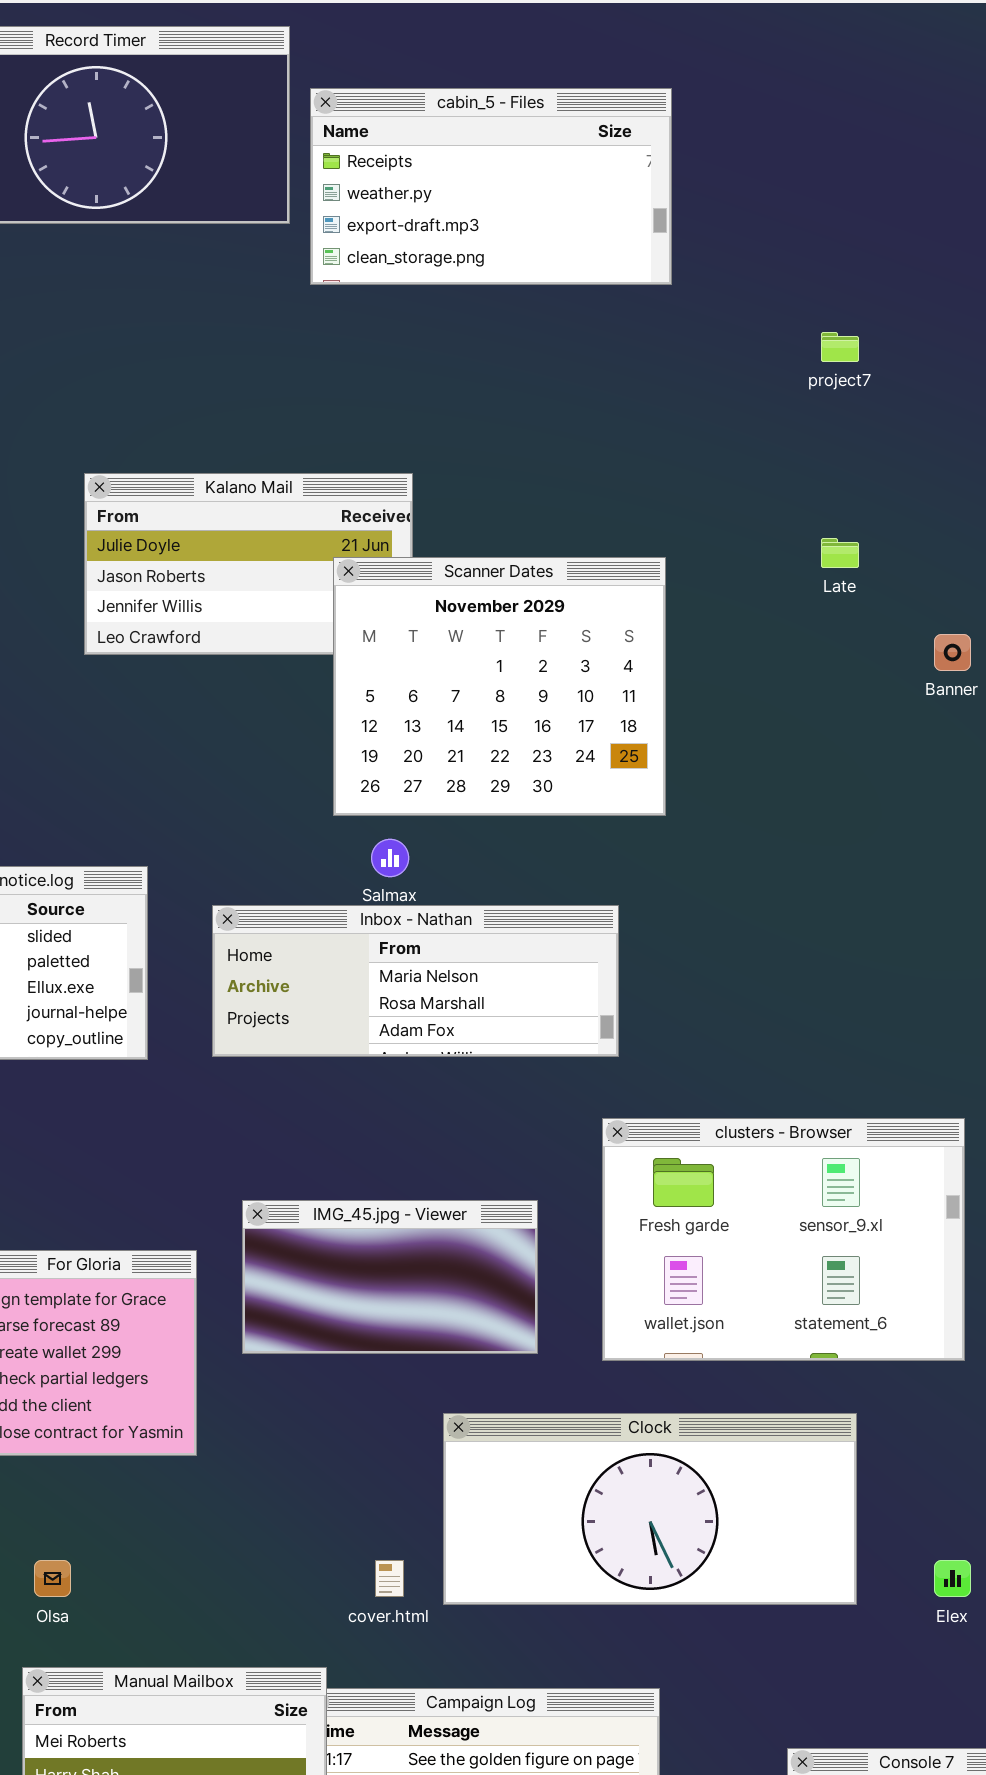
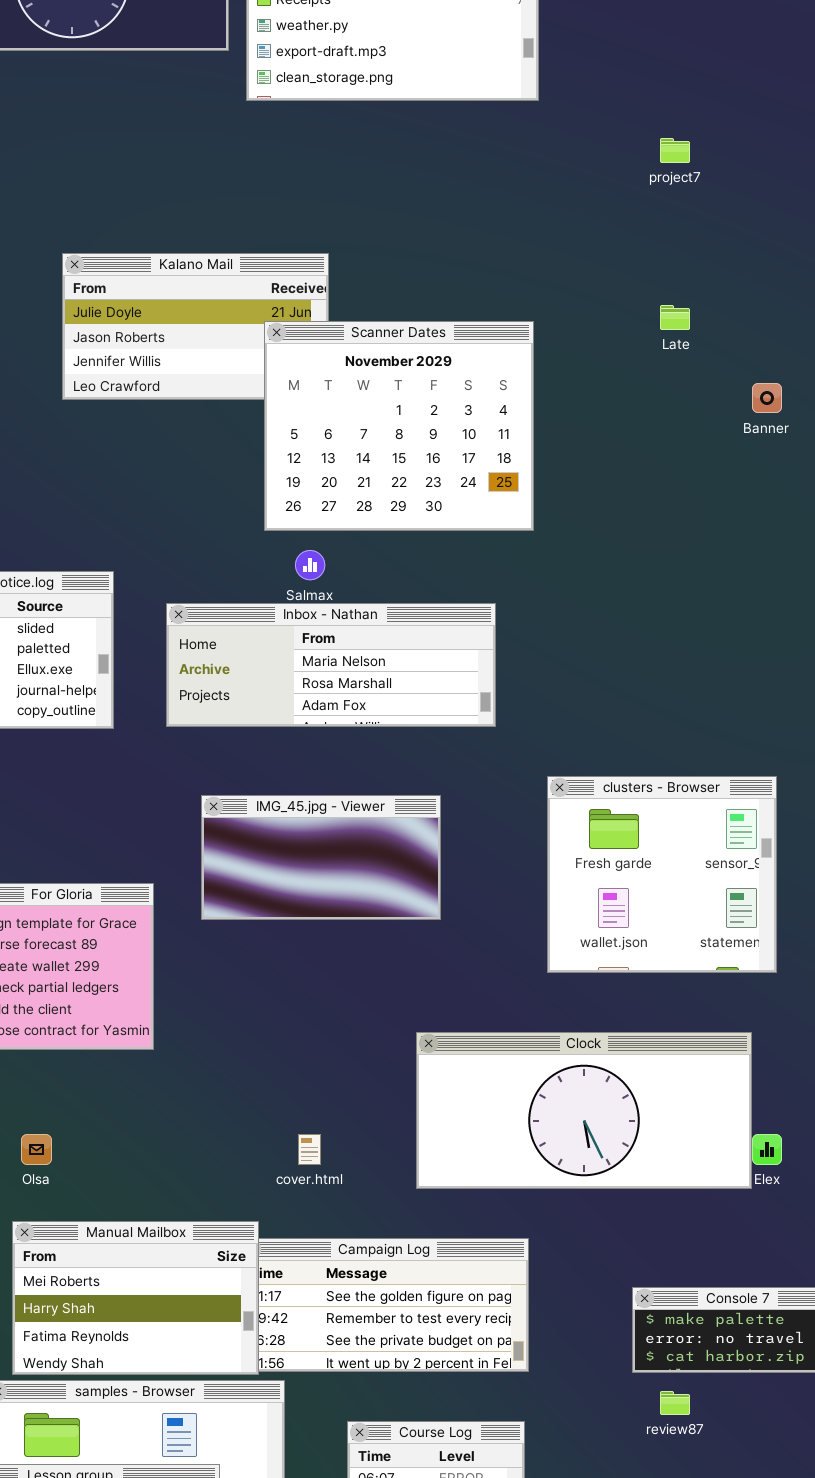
clusters - Browser: [602,1118,965,1361] -> [547,776,777,973], resized
IMG_45.jpg - Viewer: [242,1200,538,1354] -> [201,795,441,920], moved
Clock: [443,1413,857,1605] -> [416,1032,752,1189], moved

